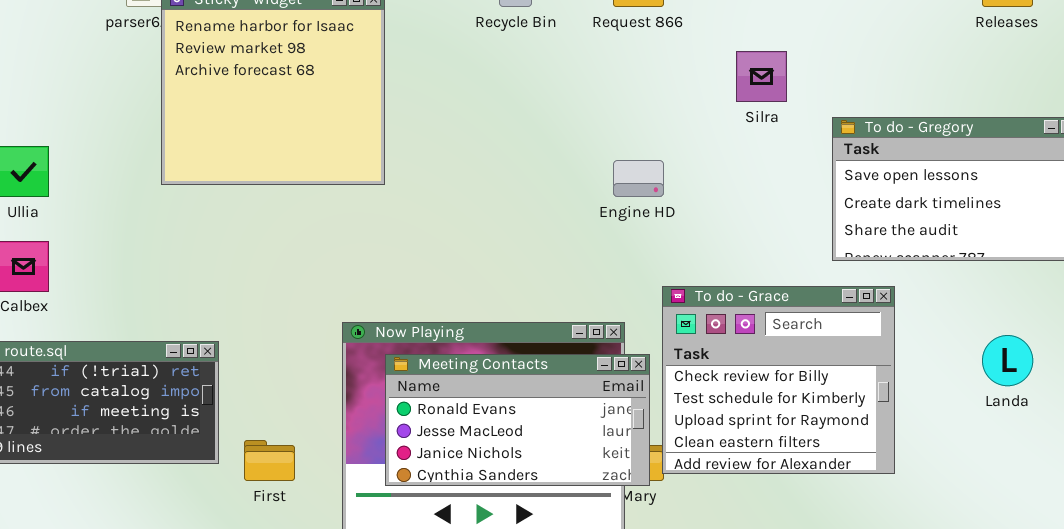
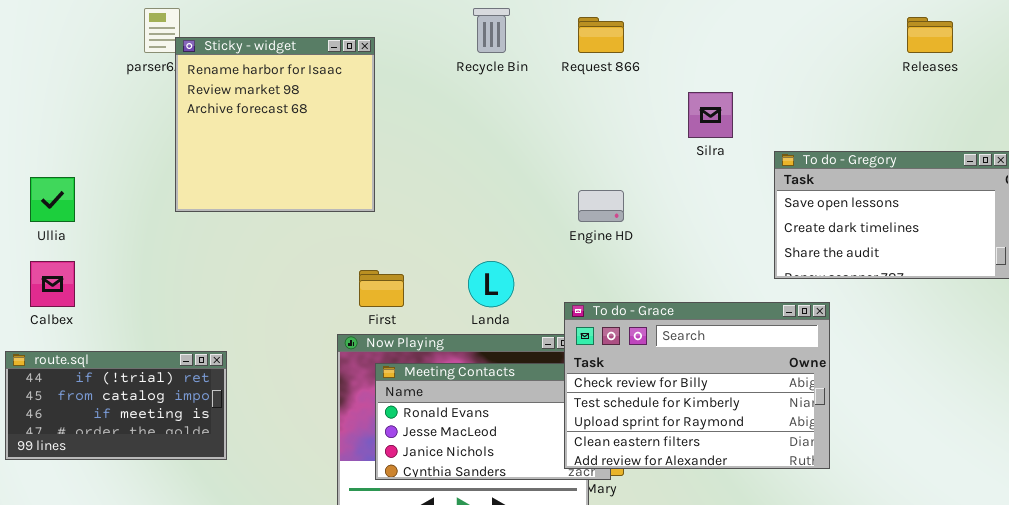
To do - Grace: [662,286,895,474] -> [564,302,830,469], resized
Landa: [982,335,1033,386] -> [468,261,514,307], moved
First: [244,440,295,481] -> [359,270,404,307], moved

